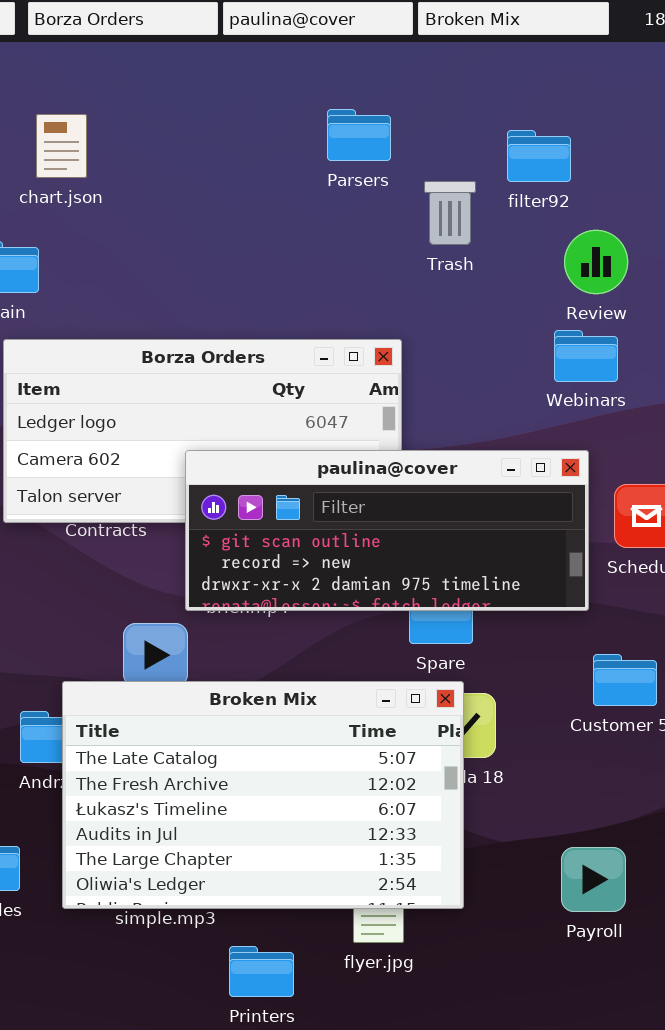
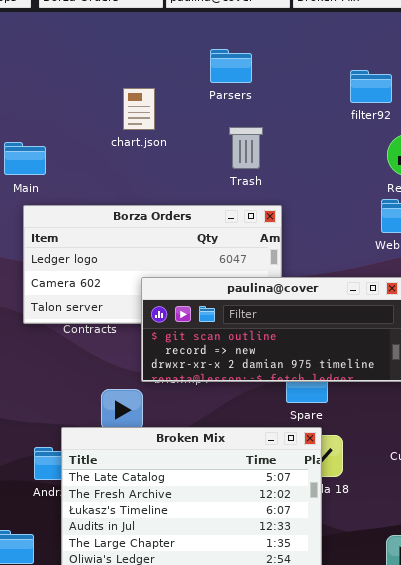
Parsers: [327,109,391,161] -> [210,49,252,83], moved
chart.json: [36,114,87,178] -> [123,88,155,130], moved
Trash: [424,181,476,245] -> [229,127,263,169], moved

